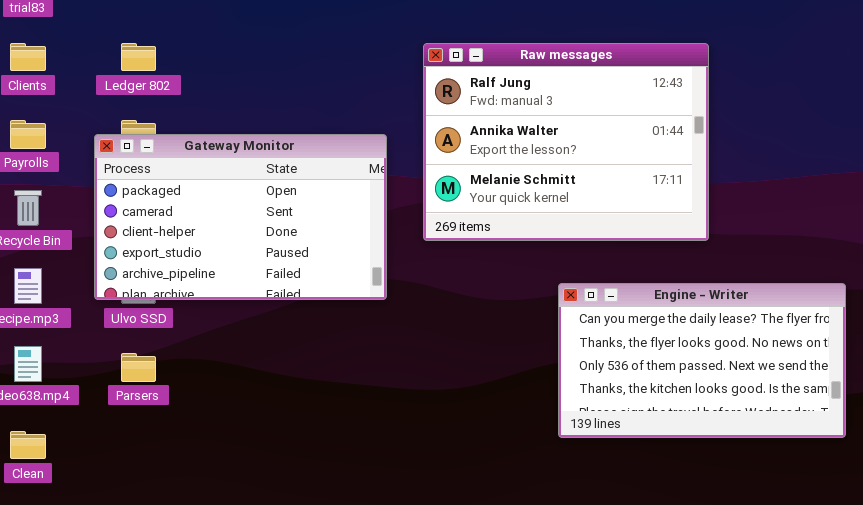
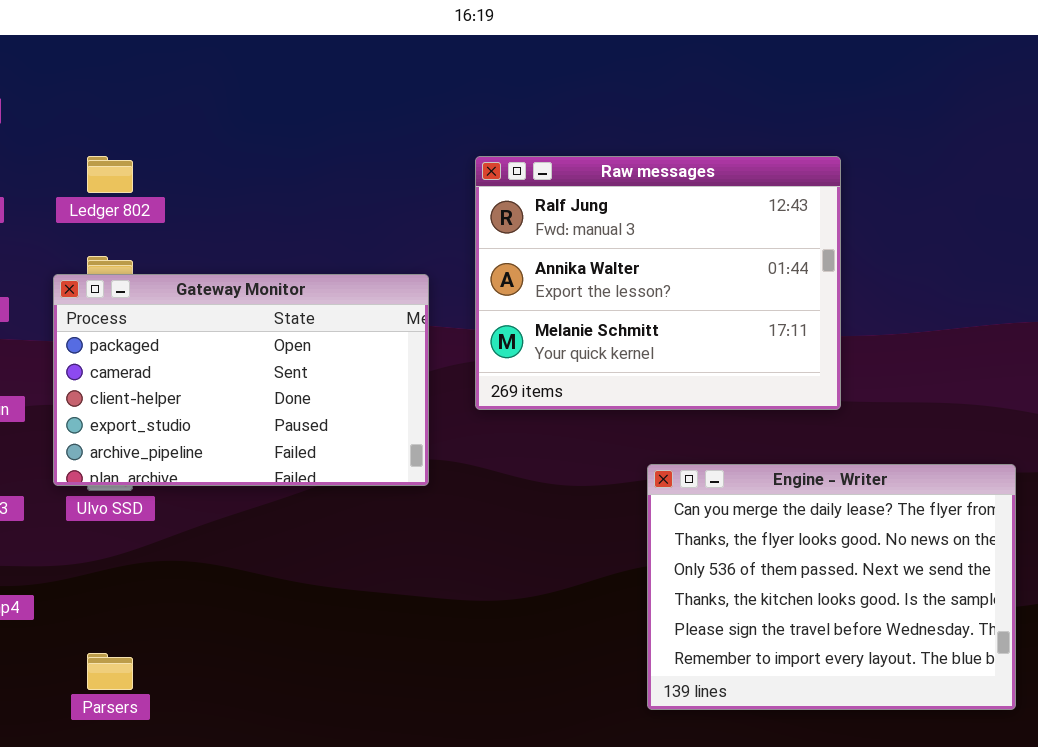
Engine - Writer: [558,283,846,438] -> [647,464,1016,710], resized
Parsers: [121,353,156,382] -> [87,653,133,690], moved

